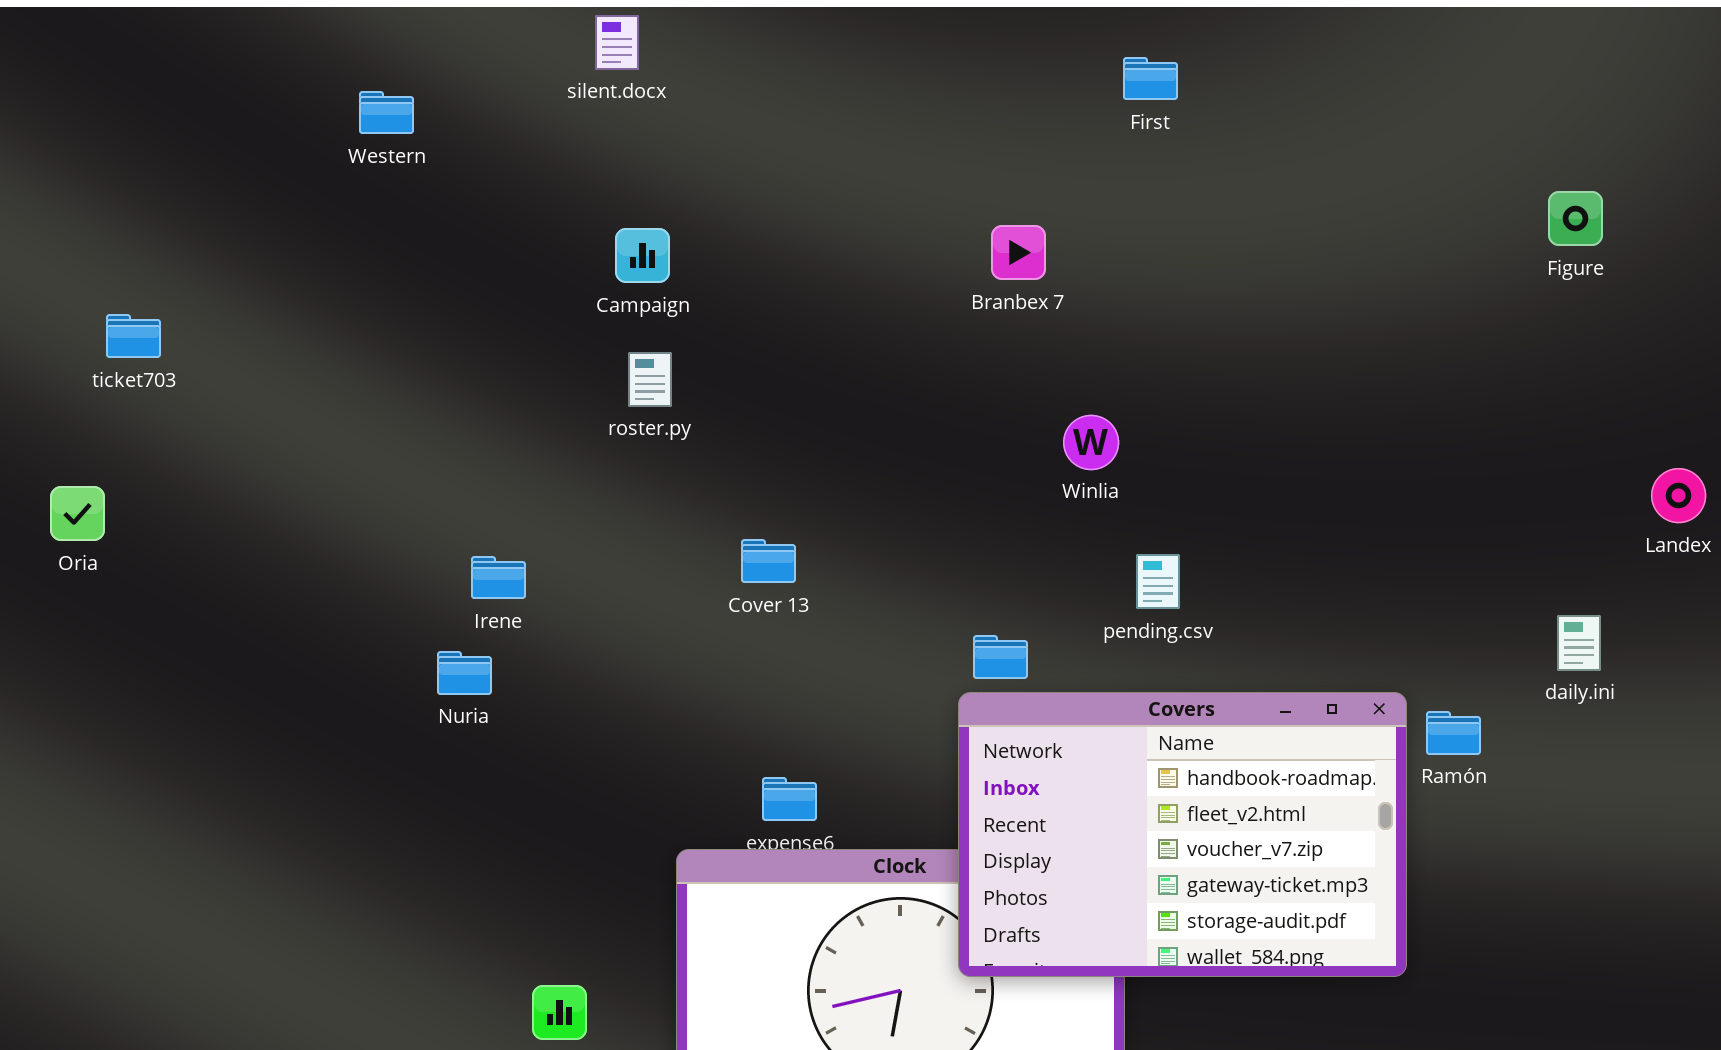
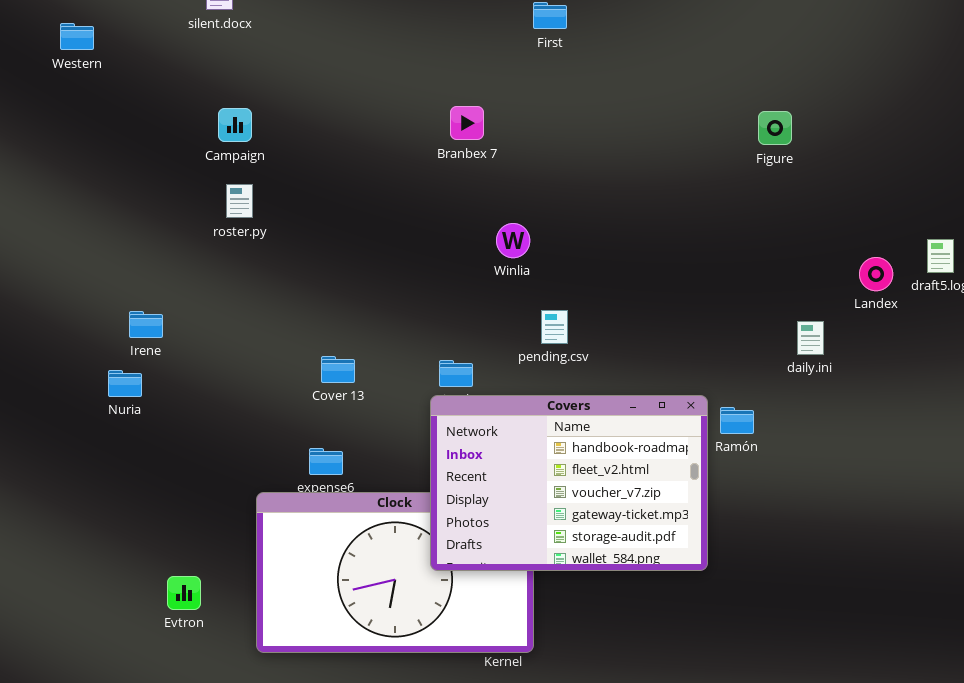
Figure: [1548,191,1603,246] -> [758,111,792,145], moved
Cover 13: [741,539,796,583] -> [321,356,355,383], moved
daily.ini: [1557,615,1601,671] -> [797,321,824,355], moved

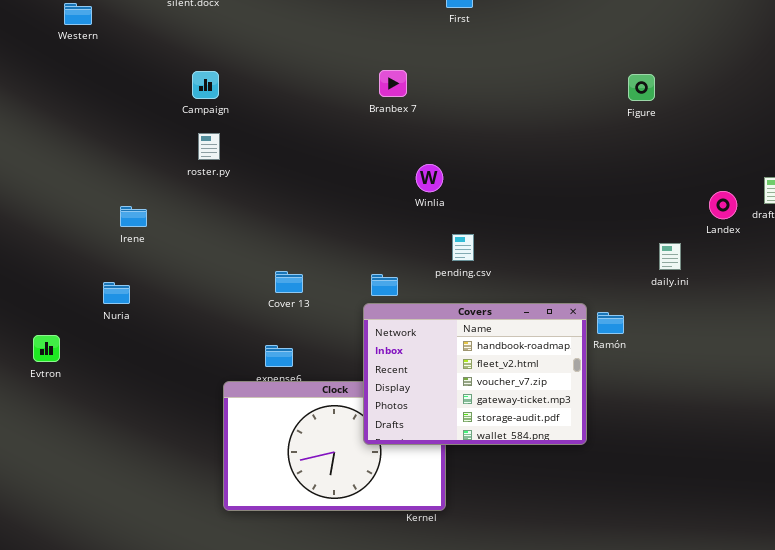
Irene: [129,311,163,338] -> [120,206,147,227], moved
Evtron: [167,576,201,610] -> [33,335,60,362], moved

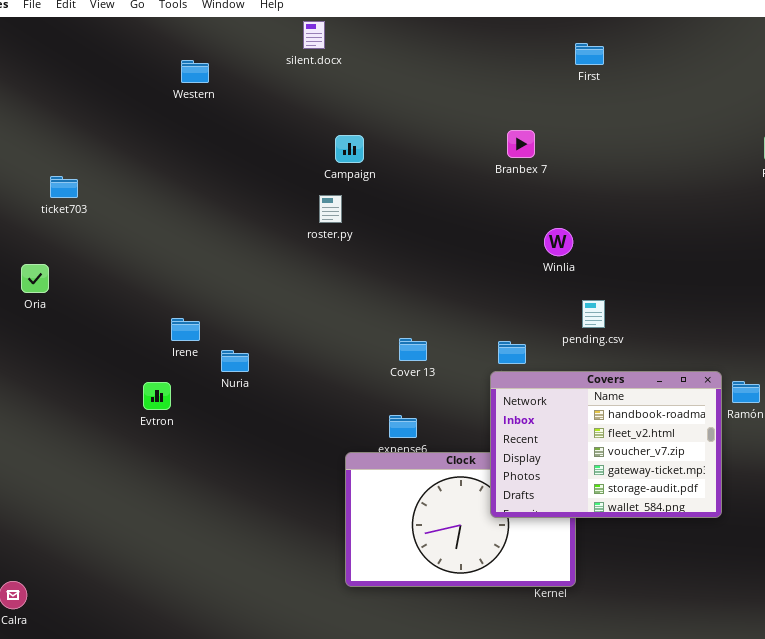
Campaign: [192,71,219,99] -> [335,135,364,163], moved
Irene: [120,206,147,227] -> [171,318,200,341], moved
Evtron: [33,335,60,362] -> [143,382,171,410], moved

